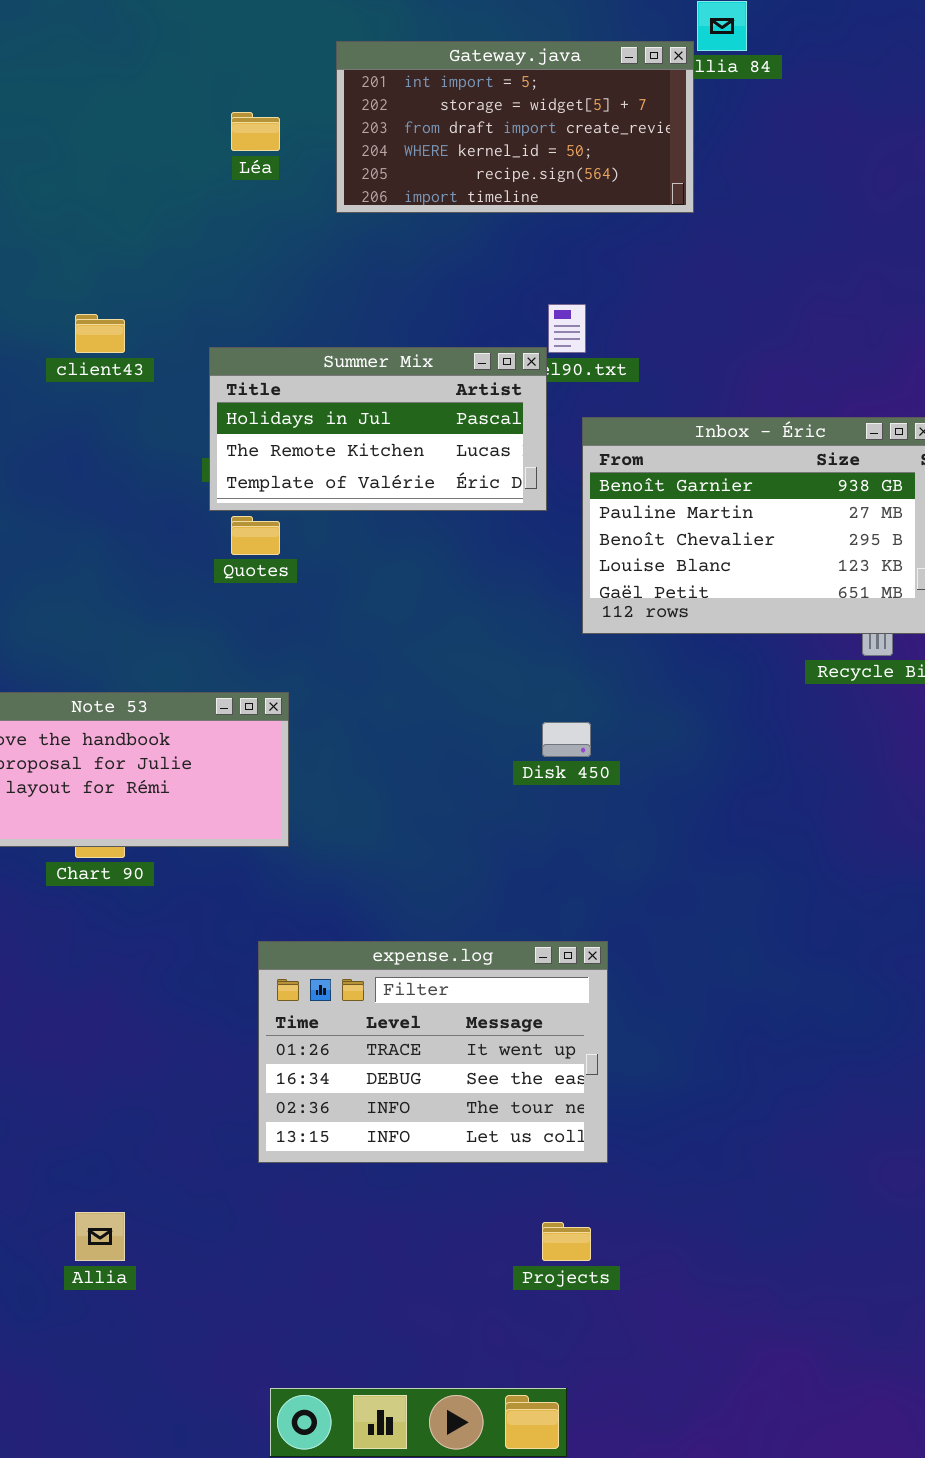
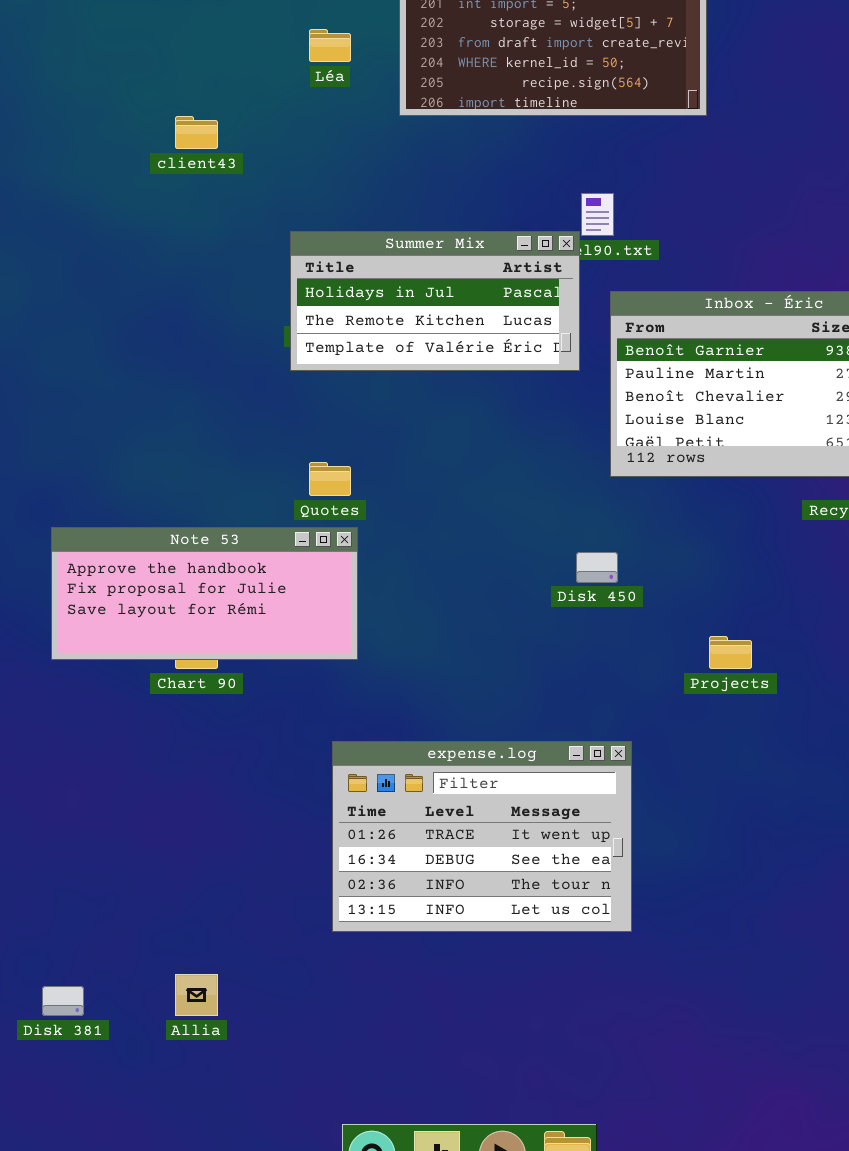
client43: [75,314,125,353] -> [175,116,218,149], moved
Quotes: [231,516,280,555] -> [309,462,351,496], moved
Projects: [542,1222,591,1261] -> [709,636,752,669], moved

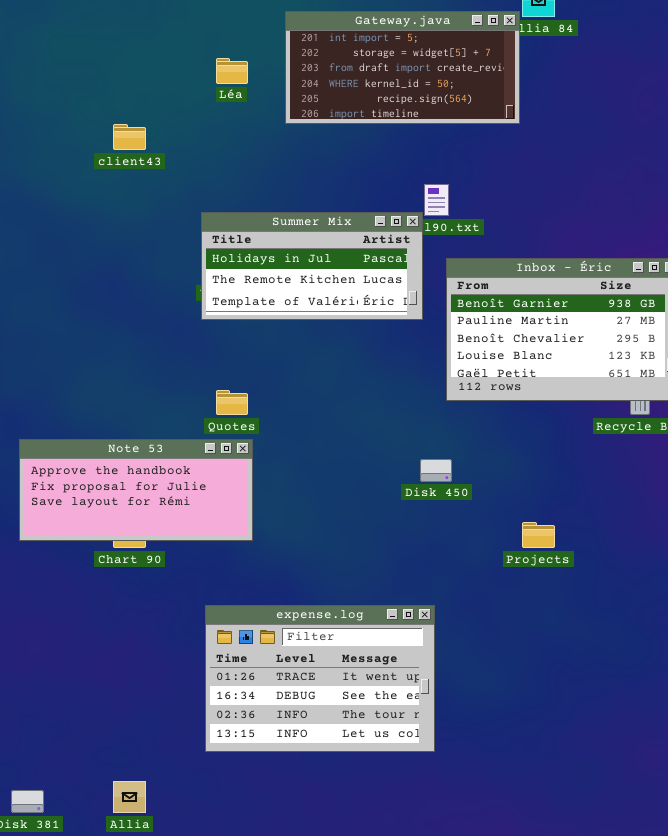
expense.log: [332,741,632,932] -> [205,605,435,752], moved

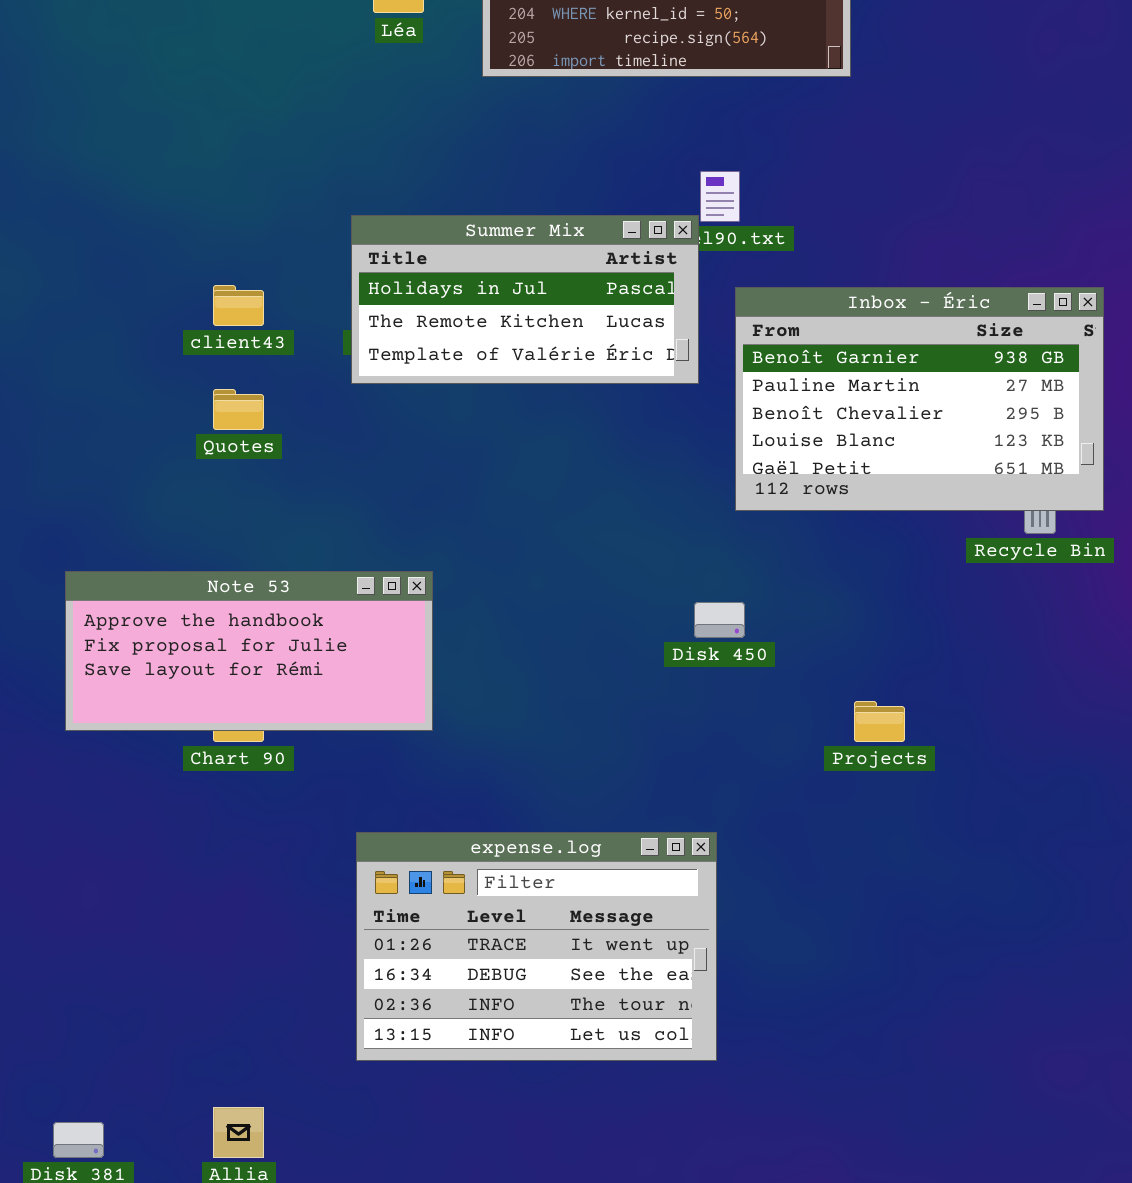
client43: [113,124,146,150] -> [213,285,264,326], moved
Quotes: [216,390,248,415] -> [213,389,264,430], moved

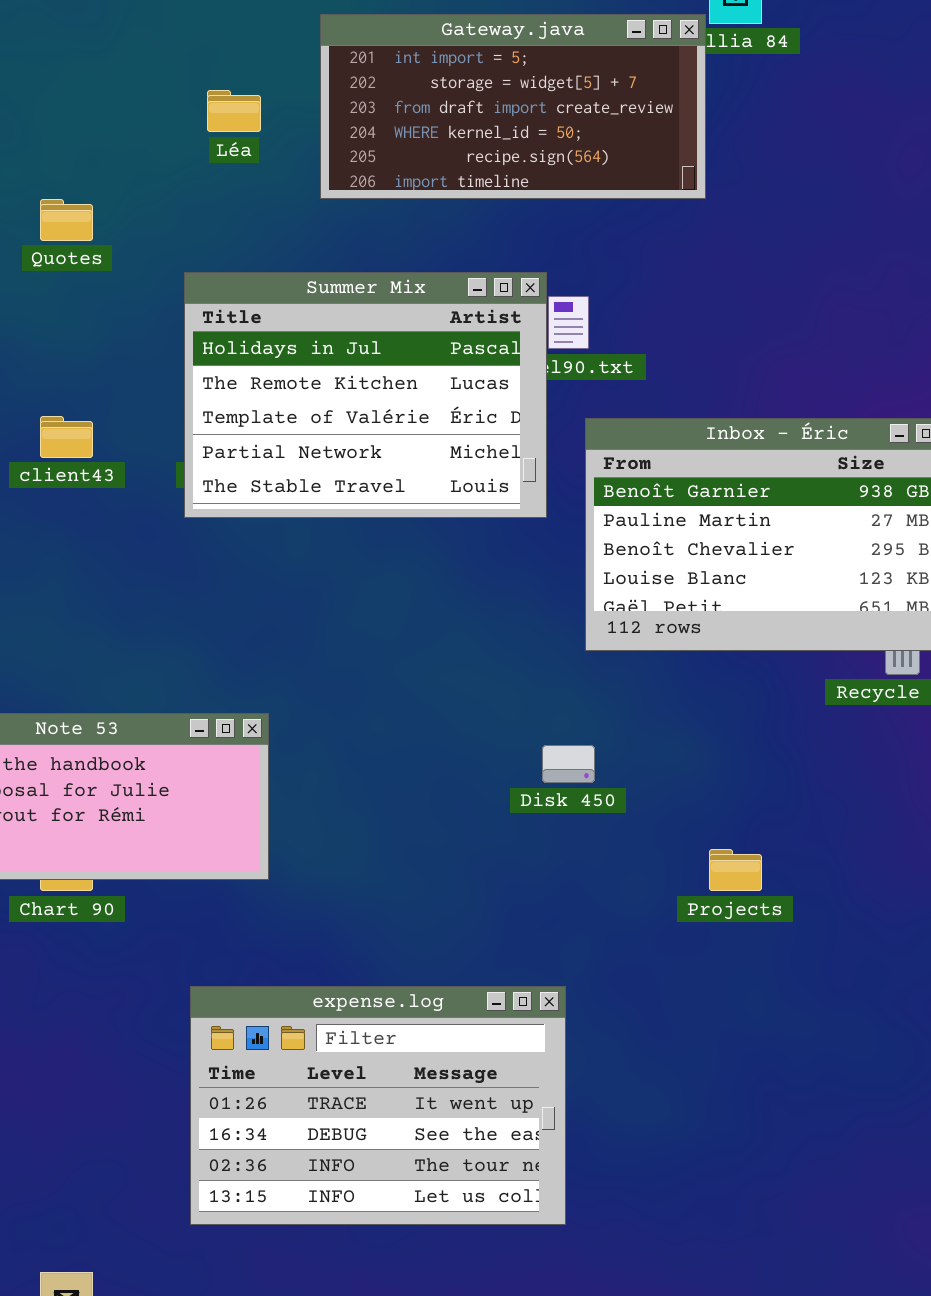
Summer Mix: [351,215,699,384] -> [184,272,547,518], resized
Quotes: [213,389,264,430] -> [40,199,93,241], moved

